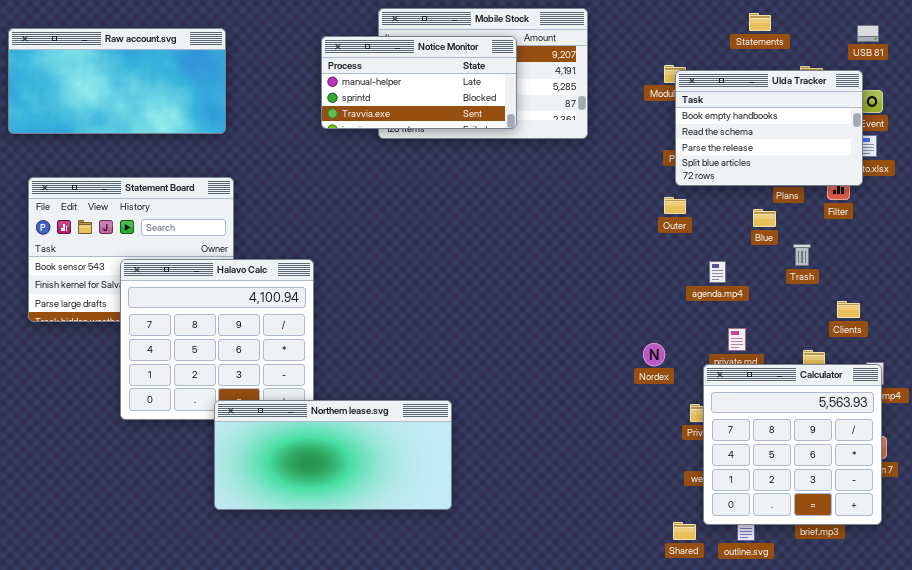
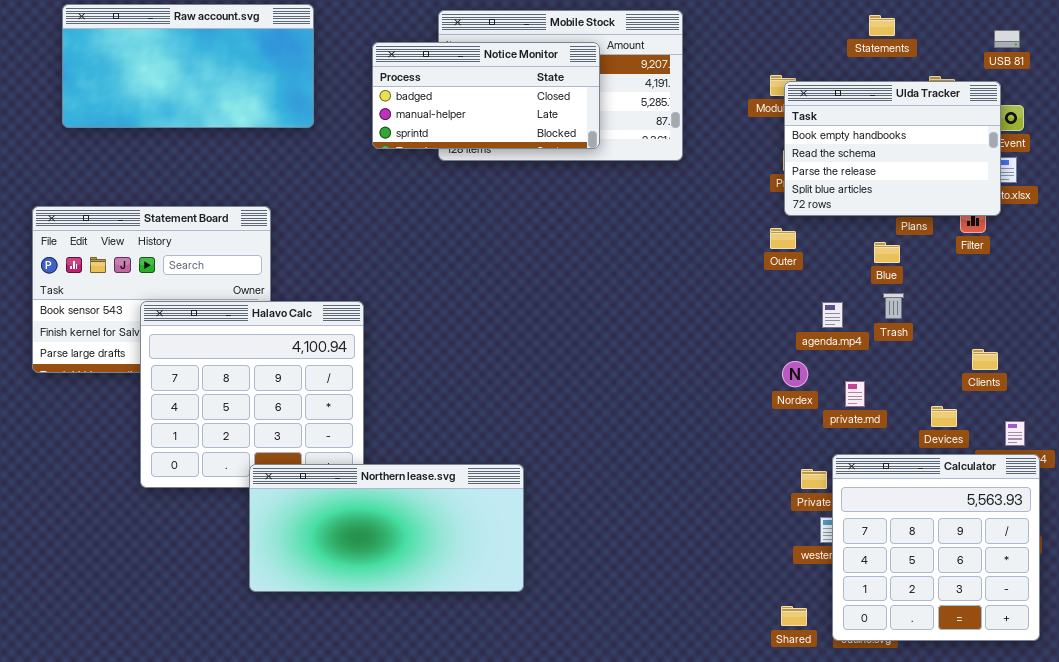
Raw account.svg: [8,28,226,134] -> [62,4,314,128], moved
Notice Monitor: [321,36,517,129] -> [372,42,600,149], scrolled up 1 row
Trash: [793,244,811,266] -> [883,293,904,319], moved
Nordex: [643,343,665,366] -> [782,361,808,387], moved
Calculator: [703,364,882,525] -> [832,454,1040,641], moved

